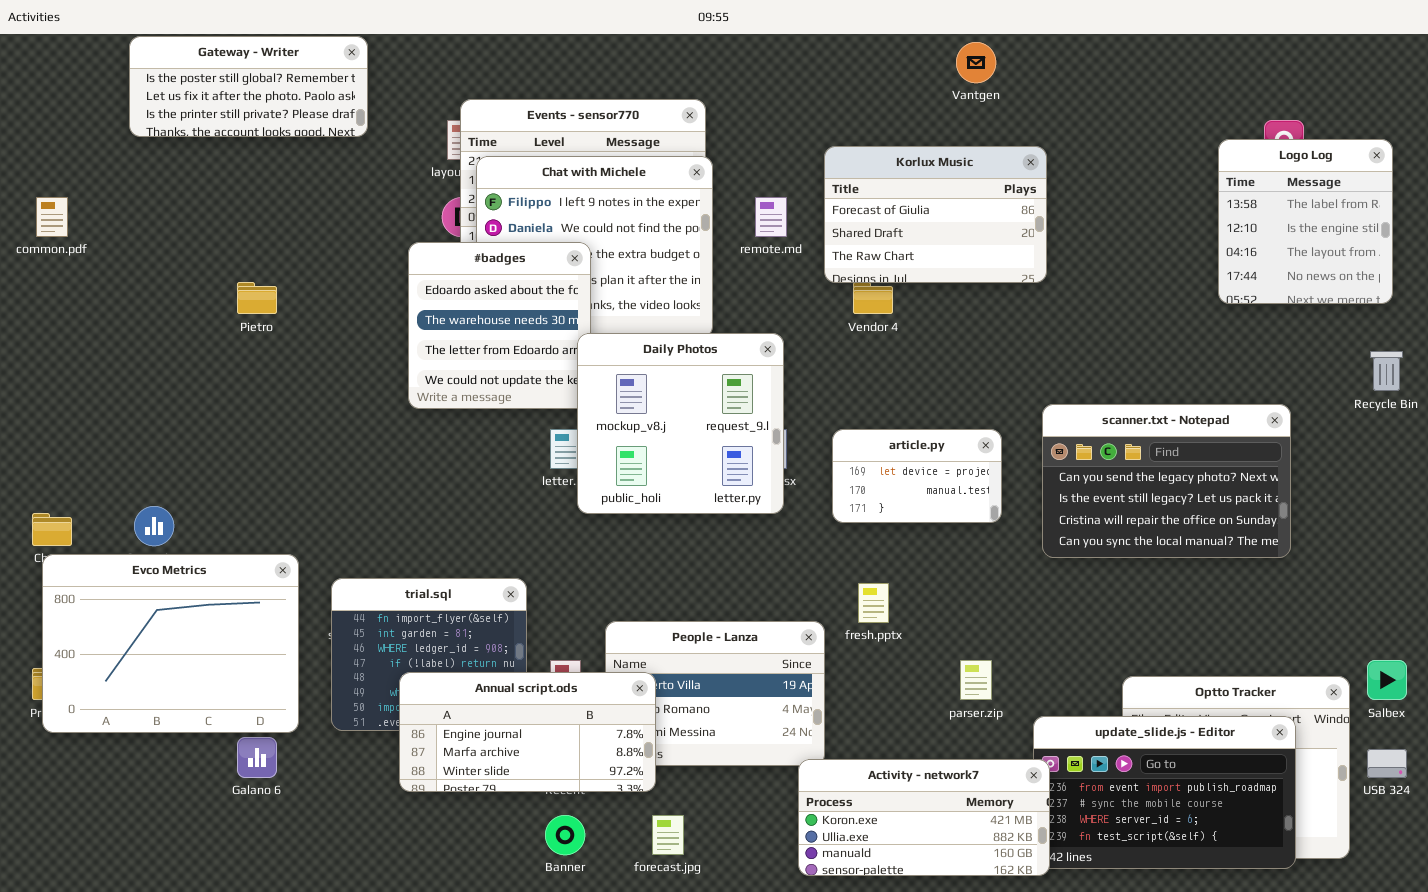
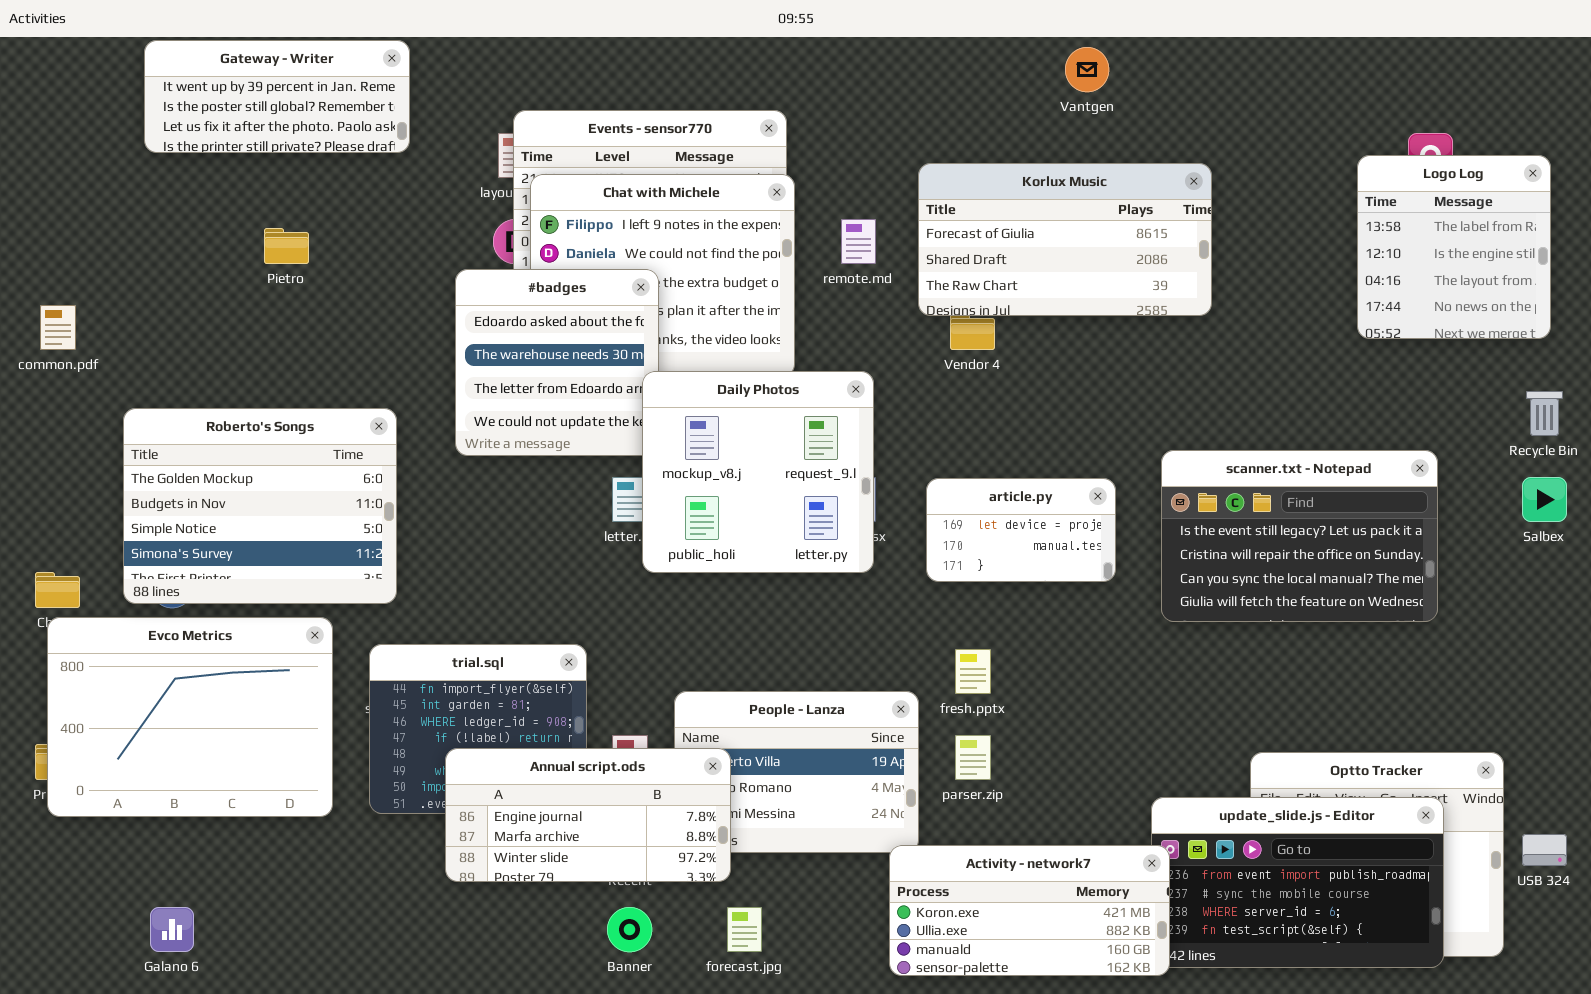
Gateway - Writer: [129,36,368,137] -> [144,40,410,153], scrolled up 1 row
Korlux Music: [824,146,1047,283] -> [918,163,1212,316], resized
common.pdf: [36,197,68,237] -> [40,305,76,350], moved
Pietro: [237,282,277,314] -> [264,228,309,264], moved
Roberto's Songs: none -> [123,408,397,604], opened
scanner.txt - Notepad: [1042,404,1291,558] -> [1161,450,1438,622], scrolled down 1 row
parser.zip: [960,660,992,700] -> [955,735,991,780], moved
Salbex: [1367,660,1407,700] -> [1522,477,1567,522], moved
Galano 6: [237,737,277,778] -> [150,907,194,952], moved

